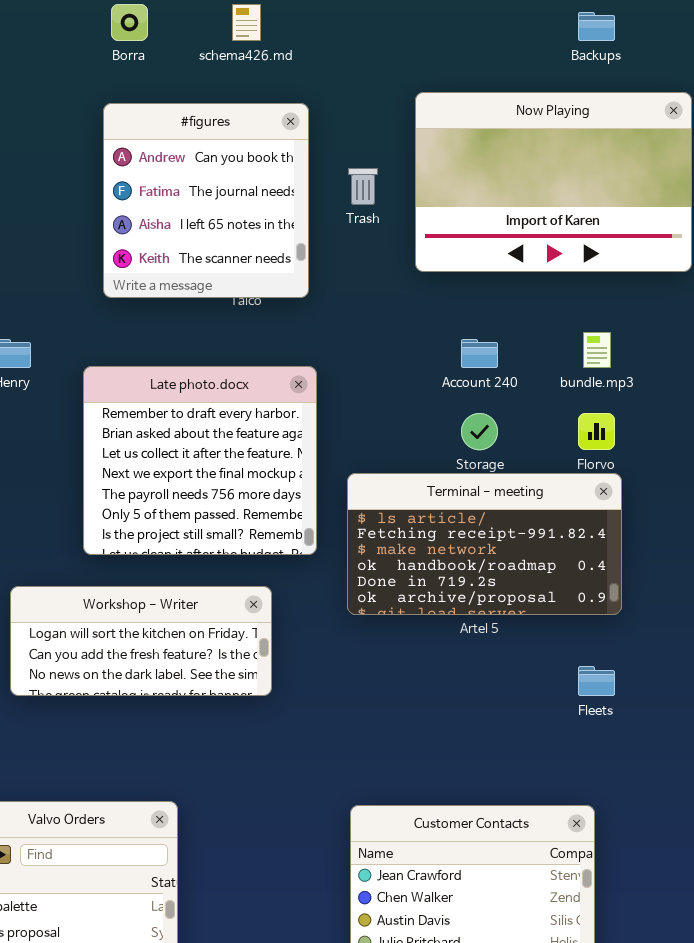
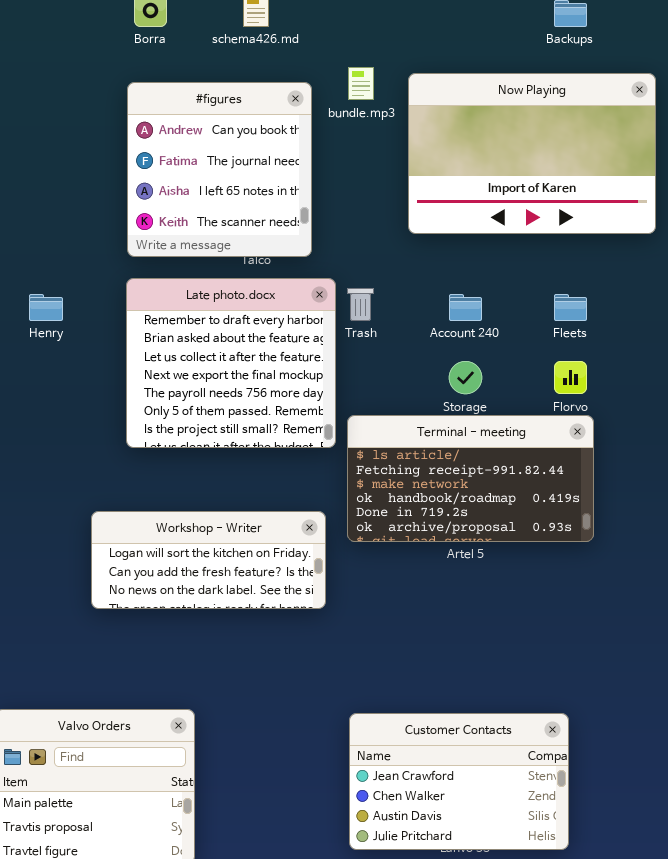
Trash: [348,168,378,205] -> [347,288,374,321], moved
bundle.mp3: [583,332,611,368] -> [348,67,374,100], moved
Late photo.docx: [83,366,317,555] -> [126,278,336,448], moved
Workshop - Writer: [10,586,272,696] -> [91,511,326,609], moved
Fleets: [578,666,615,696] -> [554,294,587,321], moved

